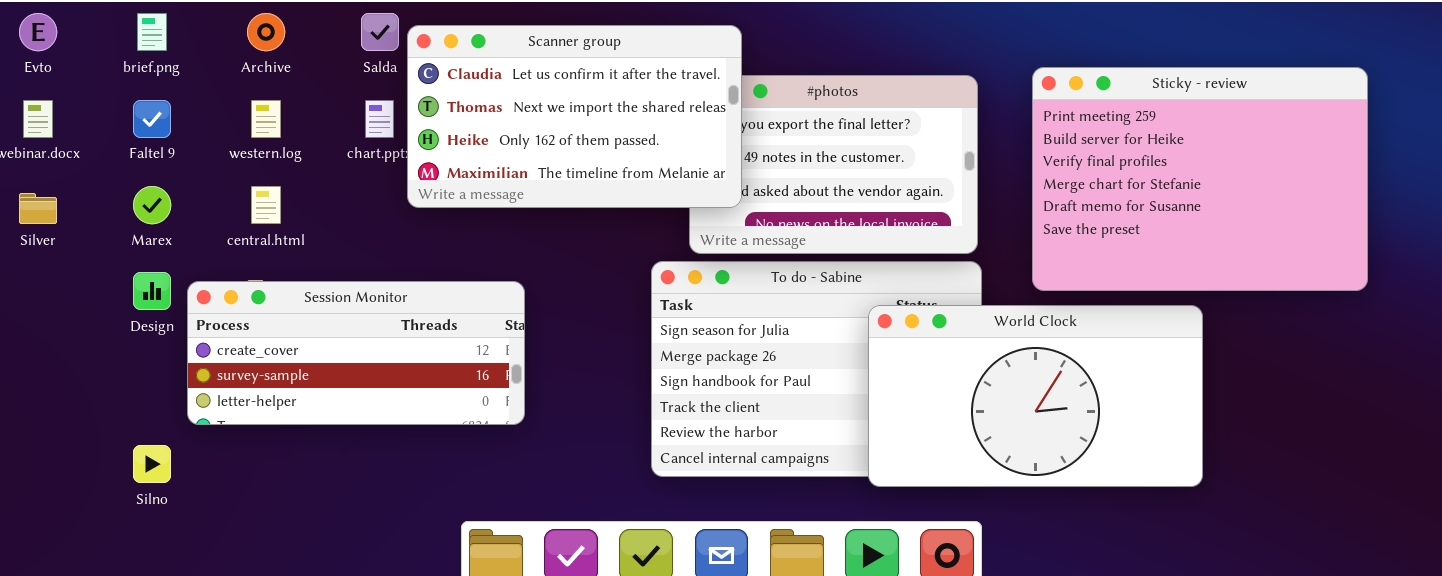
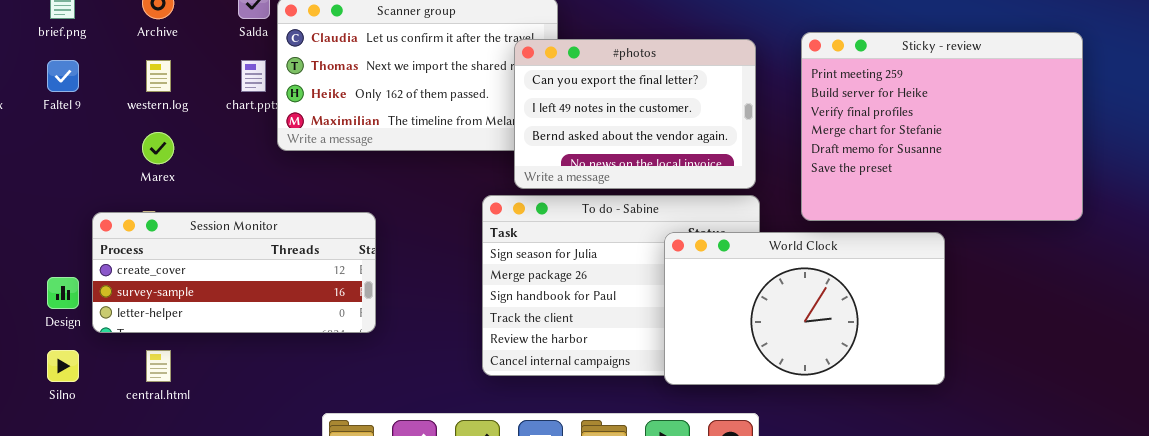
#photos: [689,75,978,254] -> [514,39,756,189], raised
Marex: [133,186,171,224] -> [142,132,174,164], moved
central.html: [251,186,281,224] -> [146,350,171,382], moved
Design: [133,272,171,310] -> [47,277,79,309], moved

